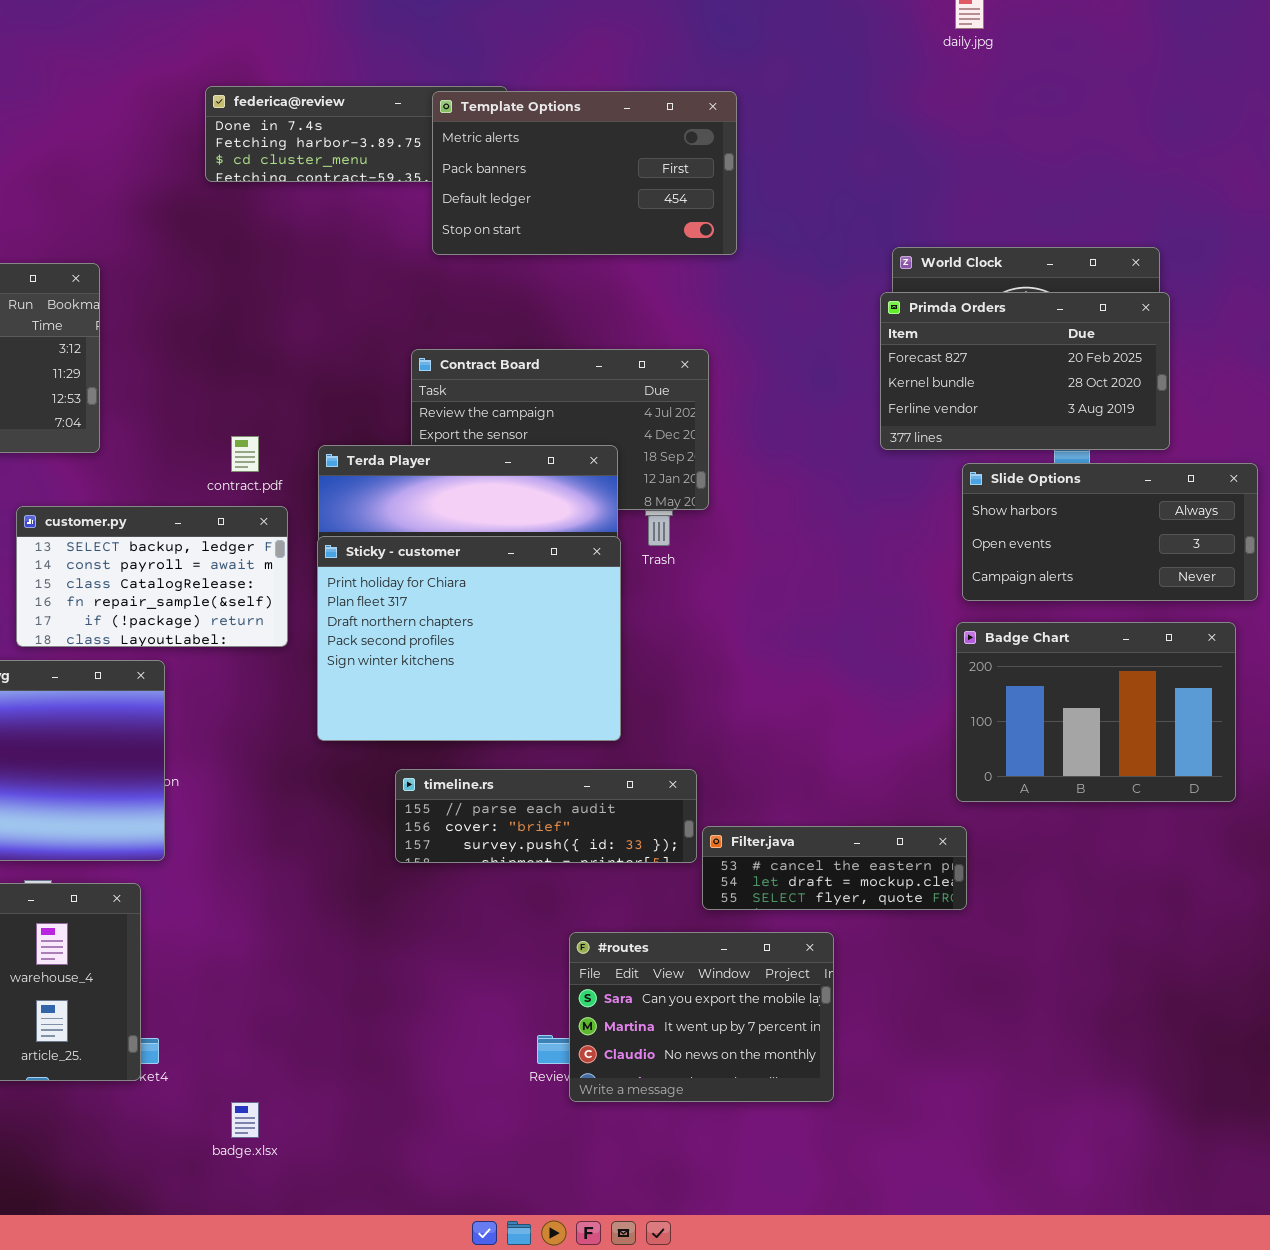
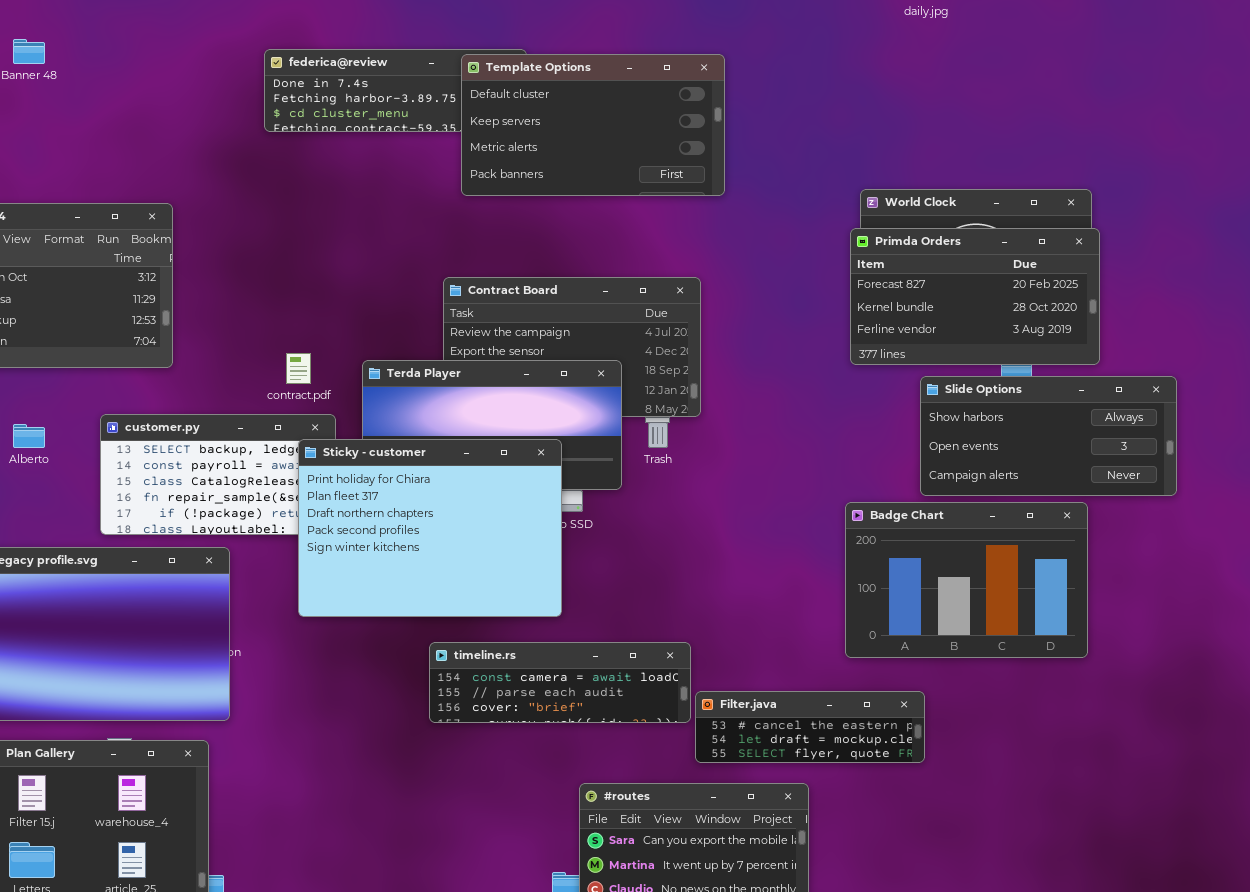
Template Options: [432,91,737,255] -> [461,54,725,196], scrolled up 2 rows
Sticky - customer: [317,536,621,741] -> [298,439,562,617], moved
Badge Chart: [956,622,1236,802] -> [845,502,1088,658], moved
timeline.rs: [395,769,697,863] -> [429,642,691,723], scrolled up 1 row

